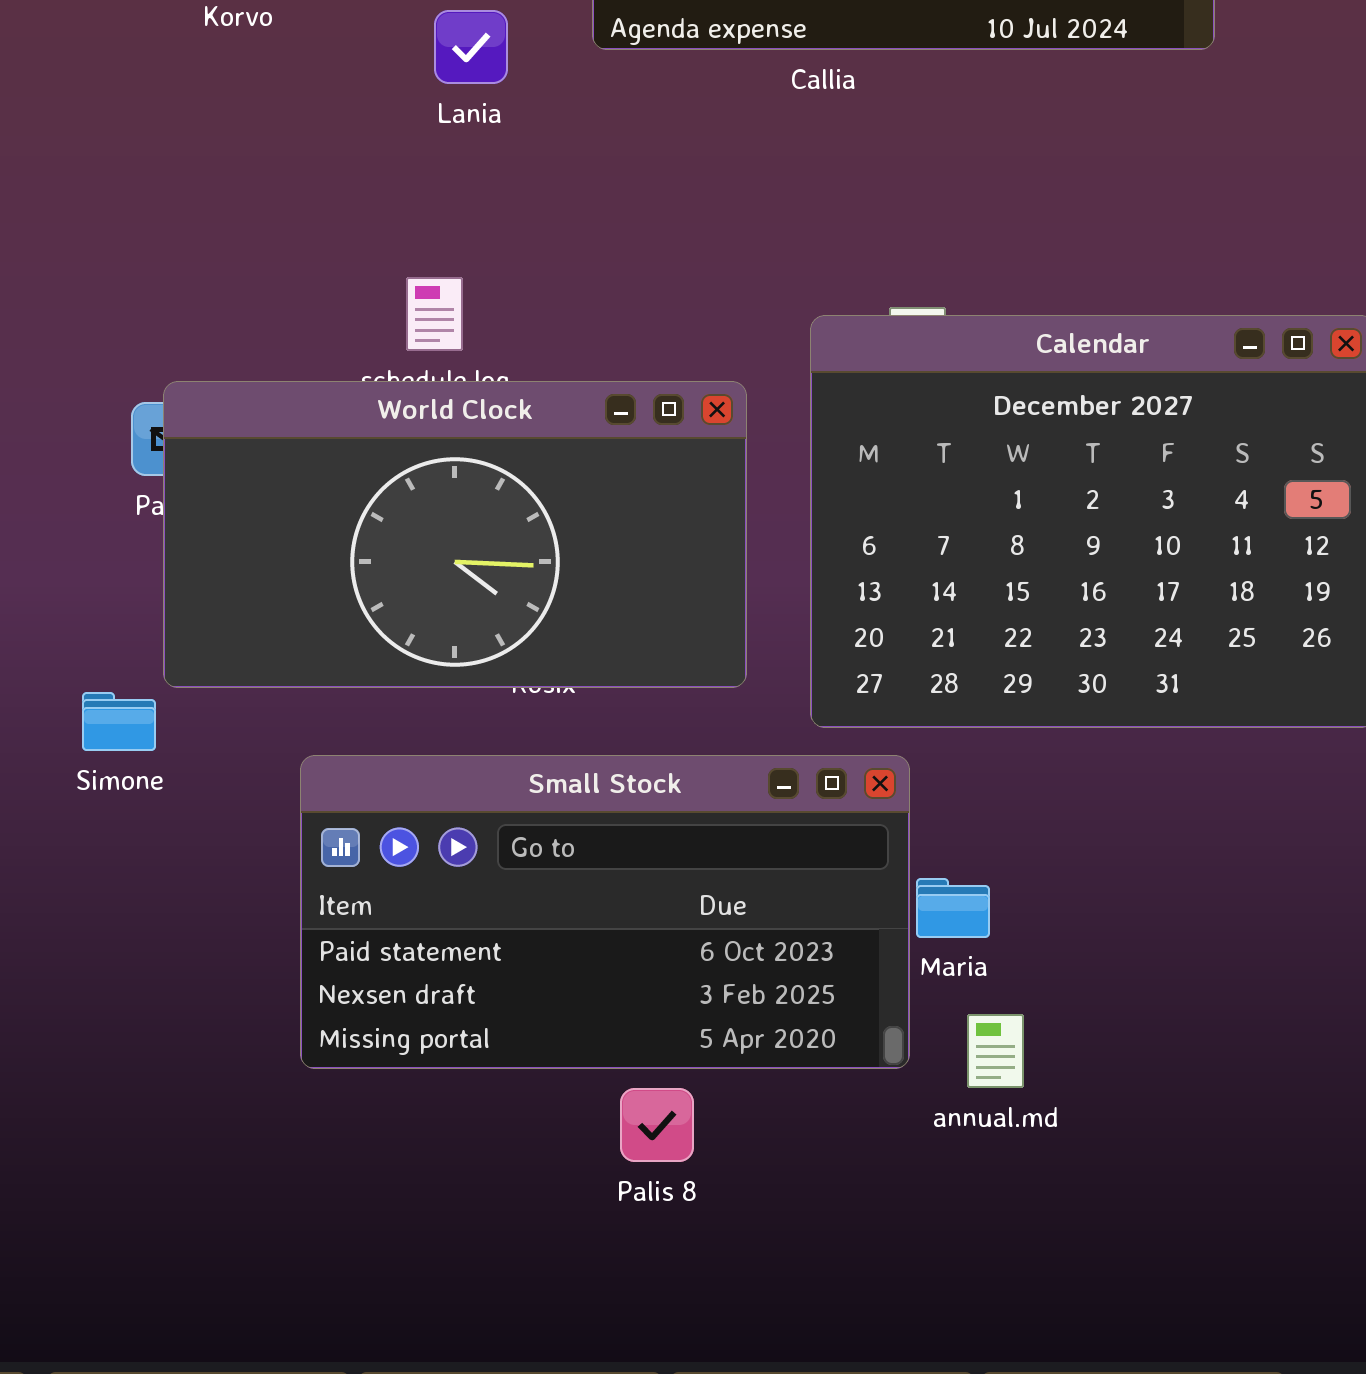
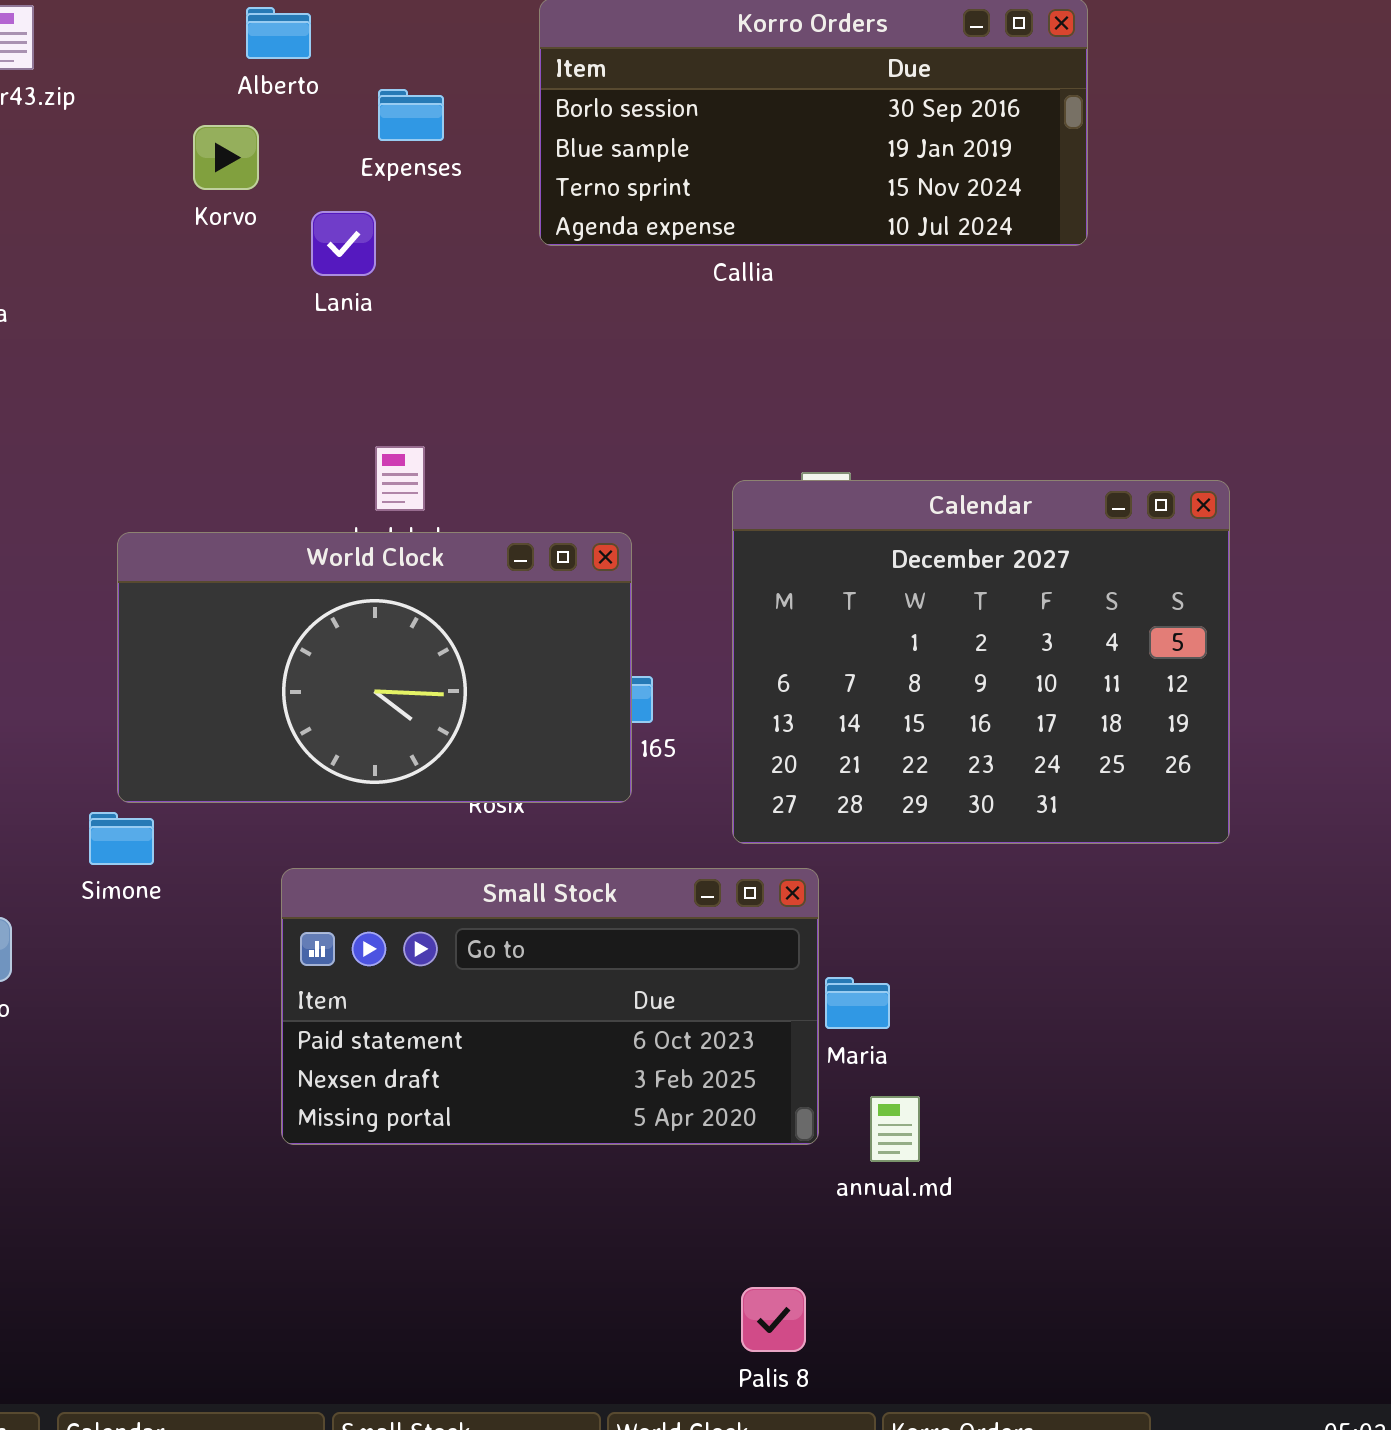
Lania: [434,10,508,84] -> [311,211,376,276], moved
World Clock: [163,381,747,688] -> [117,532,632,803], moved
Palis 8: [620,1088,694,1162] -> [741,1287,806,1352], moved

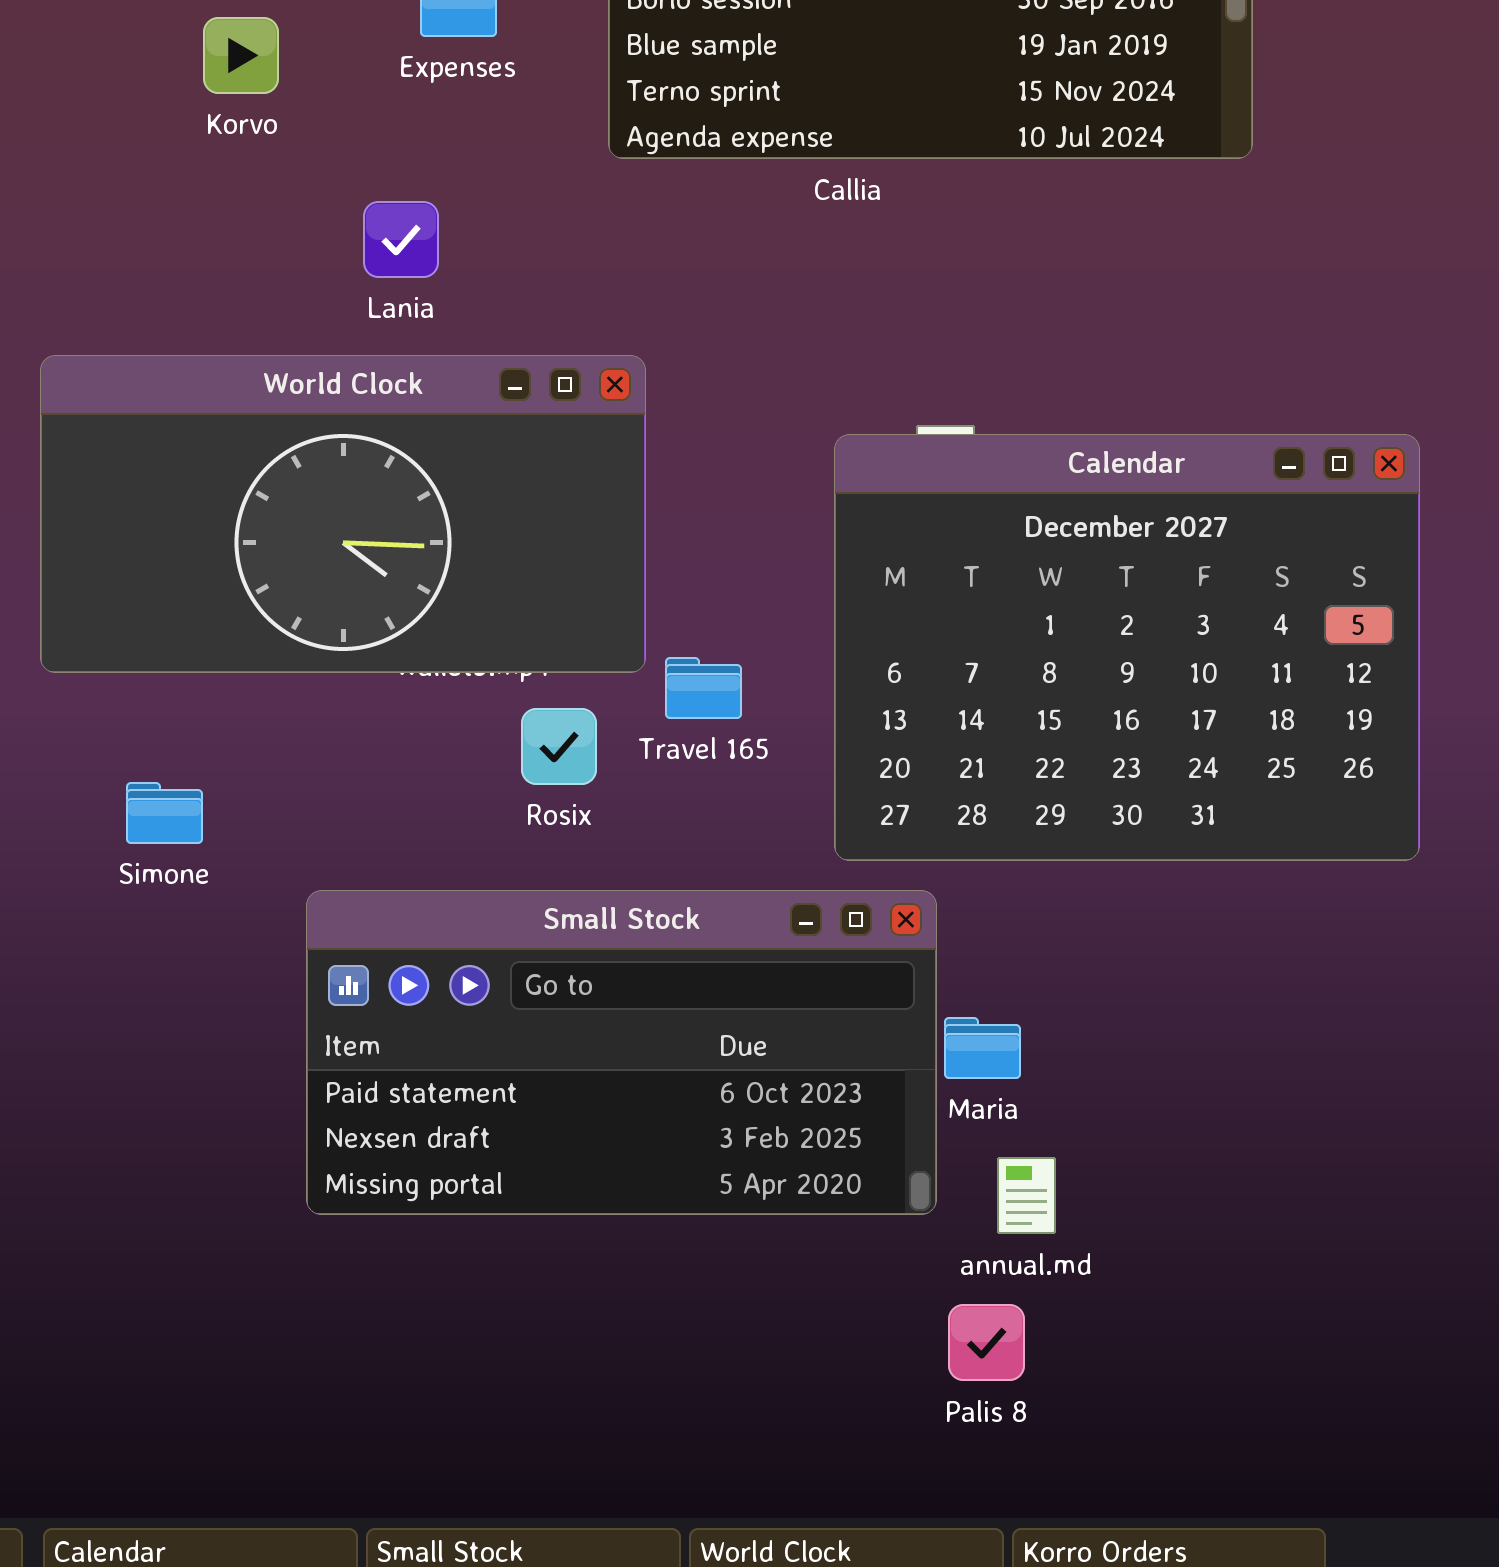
Lania: [311,211,376,276] -> [363,201,439,278], moved
World Clock: [117,532,632,803] -> [40,355,646,673], moved
Simone: [89,812,154,865] -> [126,782,203,844], moved
Palis 8: [741,1287,806,1352] -> [948,1304,1025,1381], moved

